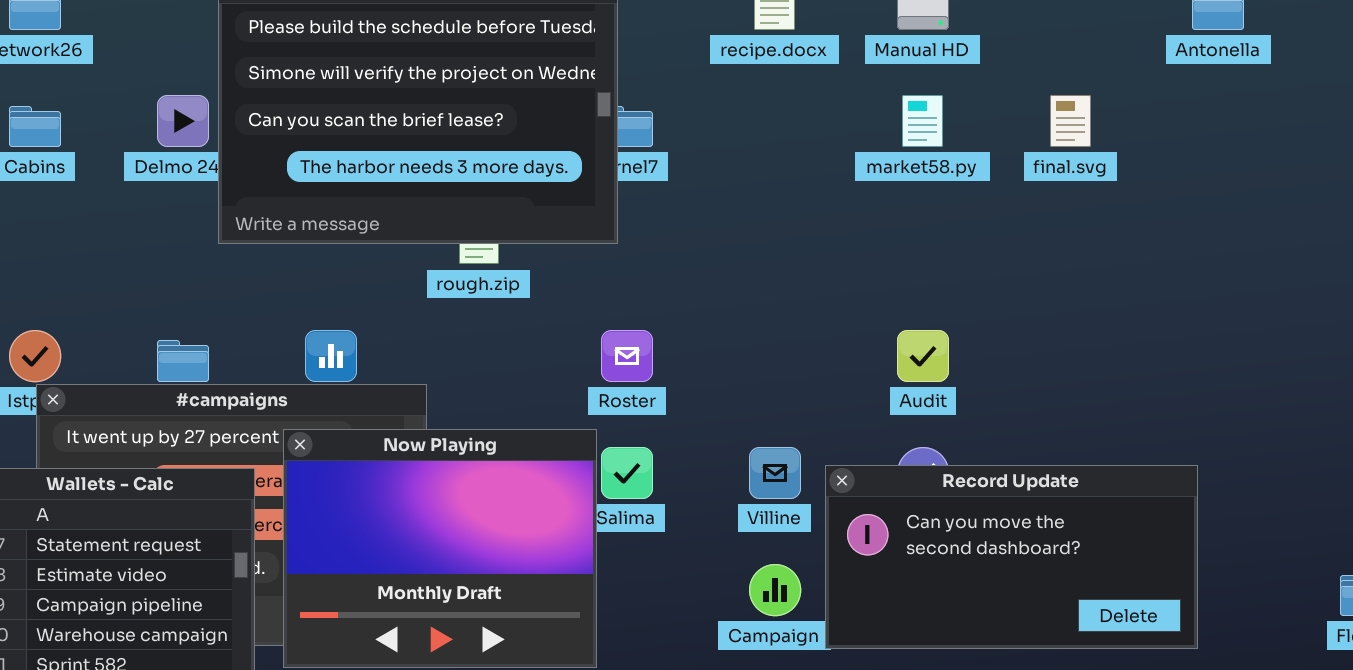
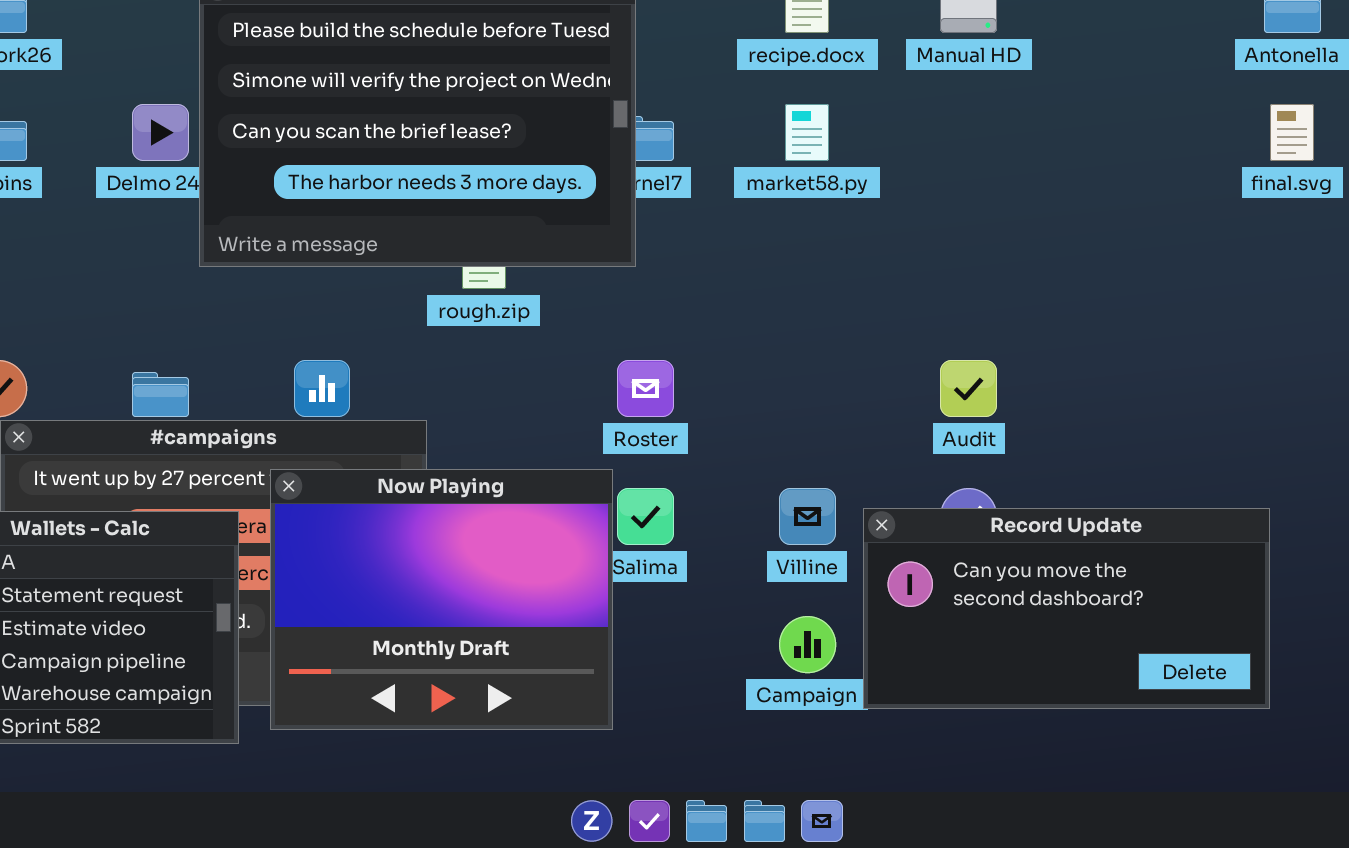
market58.py: [902,95,943,147] -> [785,104,829,161], moved
final.svg: [1050,95,1091,147] -> [1270,104,1314,161], moved

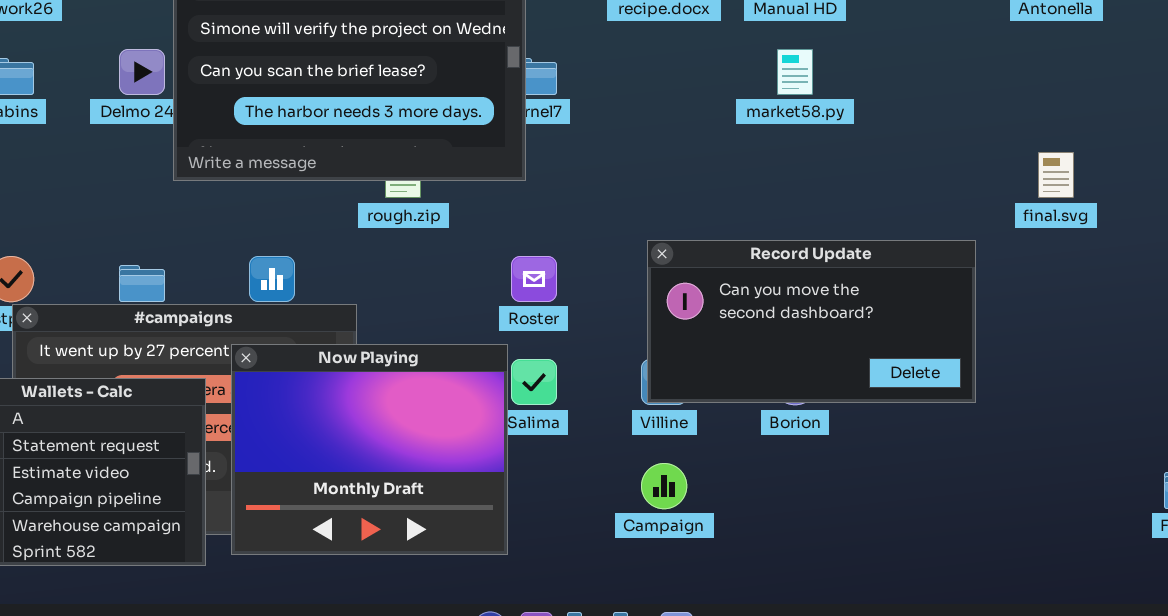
market58.py: [785,104,829,161] -> [777,49,813,95], moved
final.svg: [1270,104,1314,161] -> [1038,152,1074,198], moved
Record Update: [863,508,1270,709] -> [647,240,976,403], moved

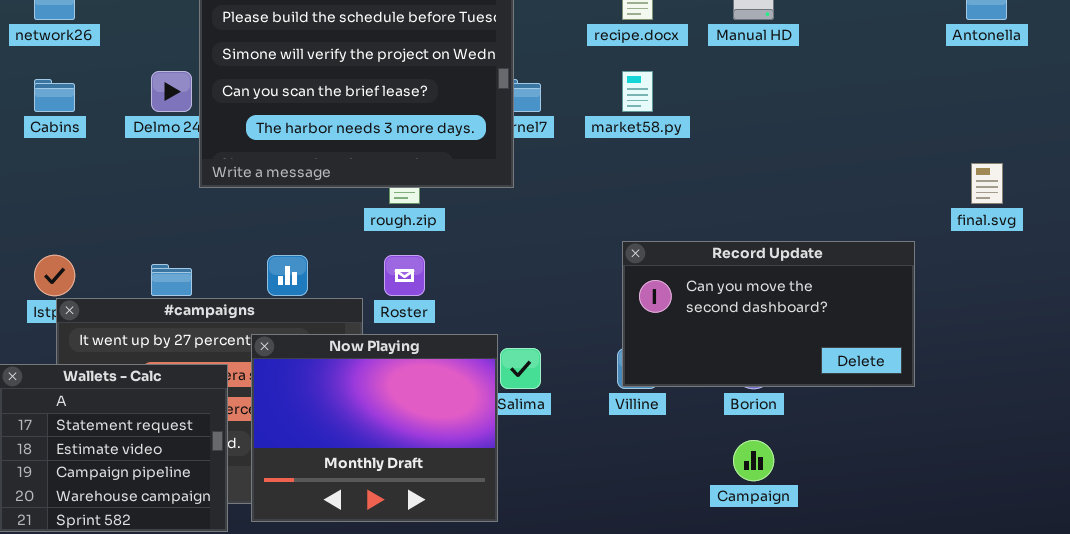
market58.py: [777,49,813,95] -> [622,71,653,112], moved
Roster: [511,256,557,302] -> [384,255,425,296], moved
Campaign: [641,463,687,509] -> [733,440,774,481], moved

